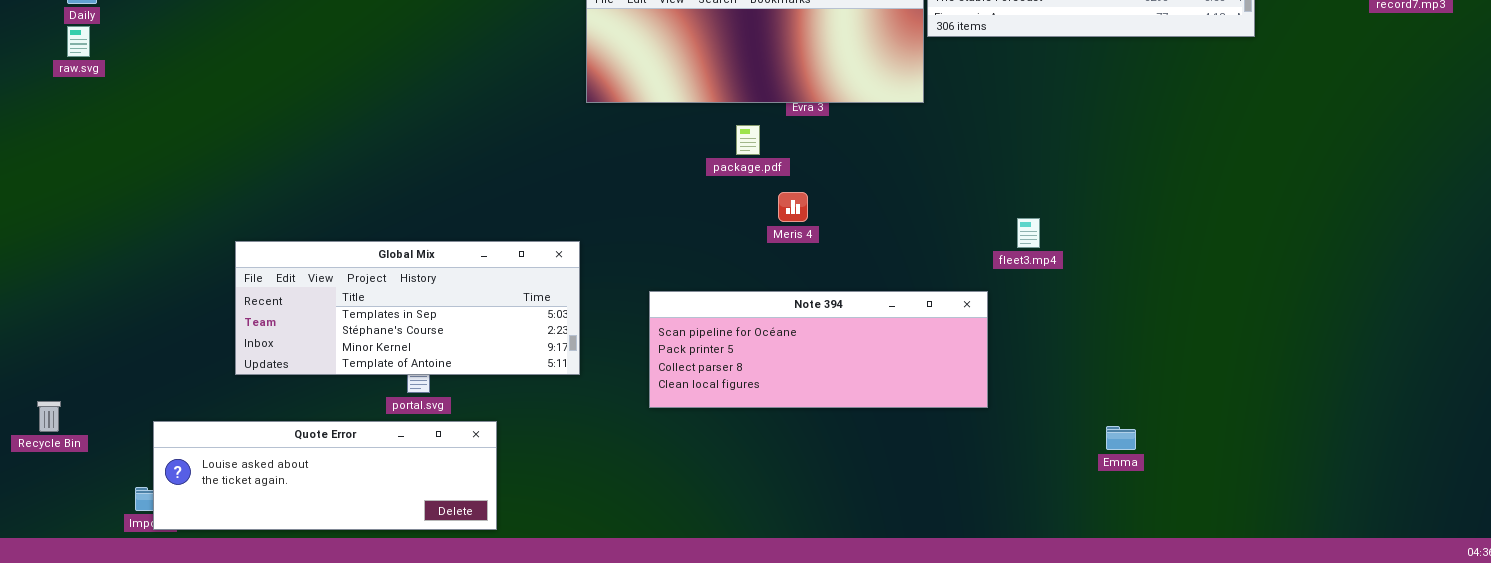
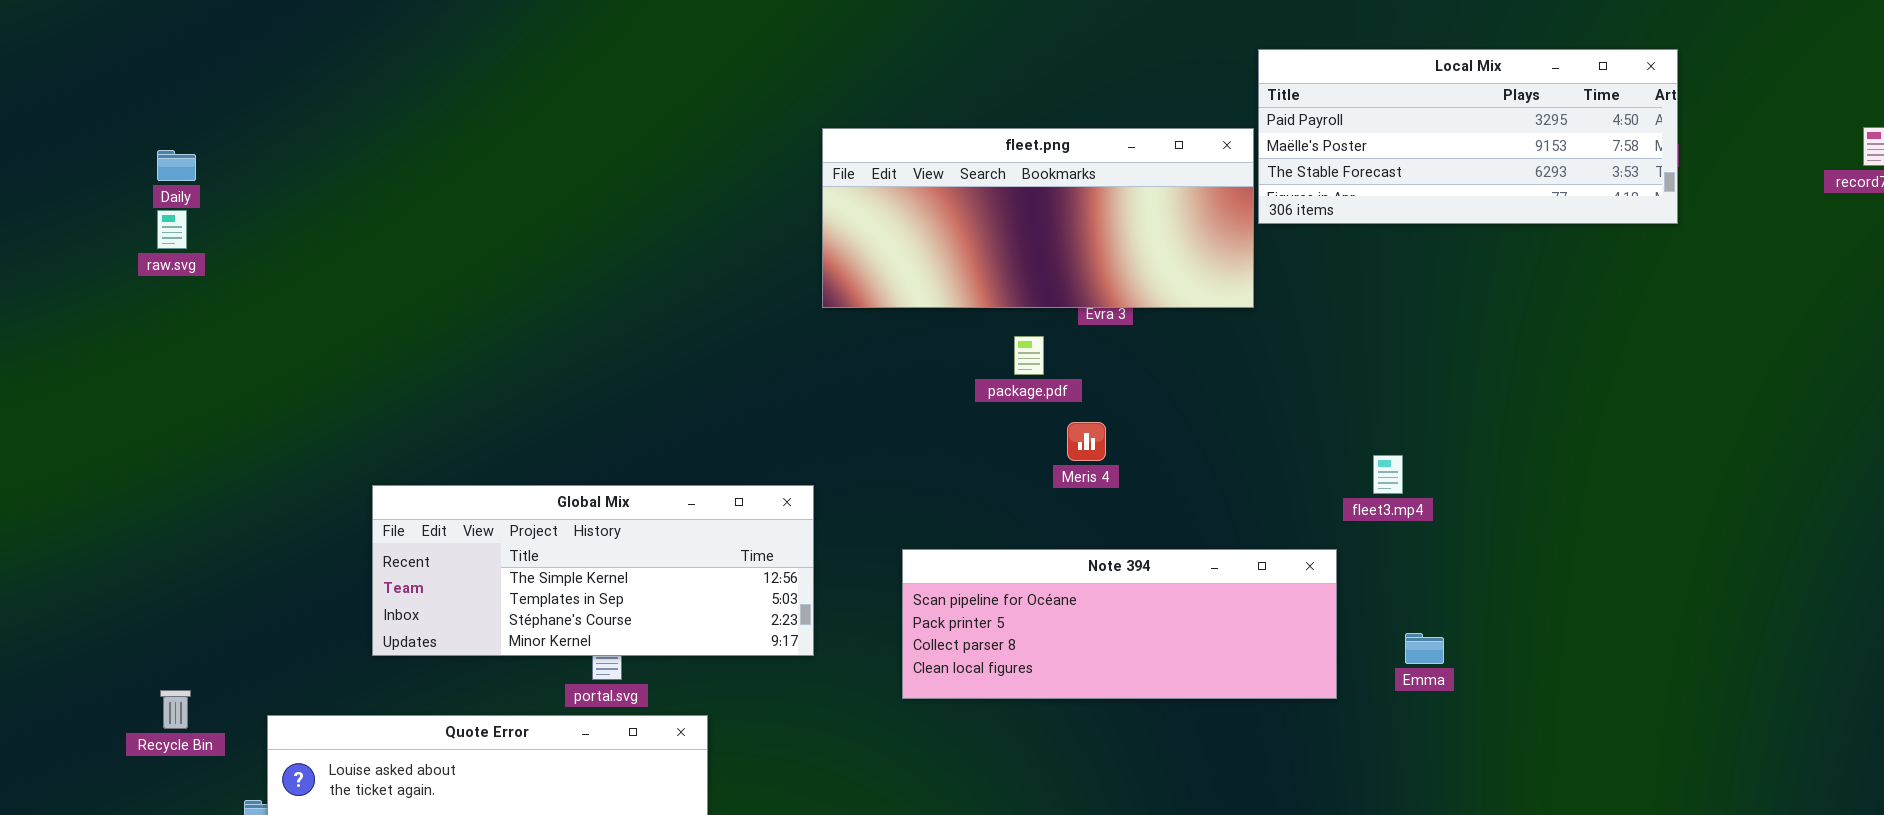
Global Mix: [235,241,580,375] -> [372,485,814,656], scrolled up 1 row
Recycle Bin: [37,401,61,432] -> [160,690,191,729], moved
Emma: [1106,426,1136,450] -> [1405,633,1444,664], moved

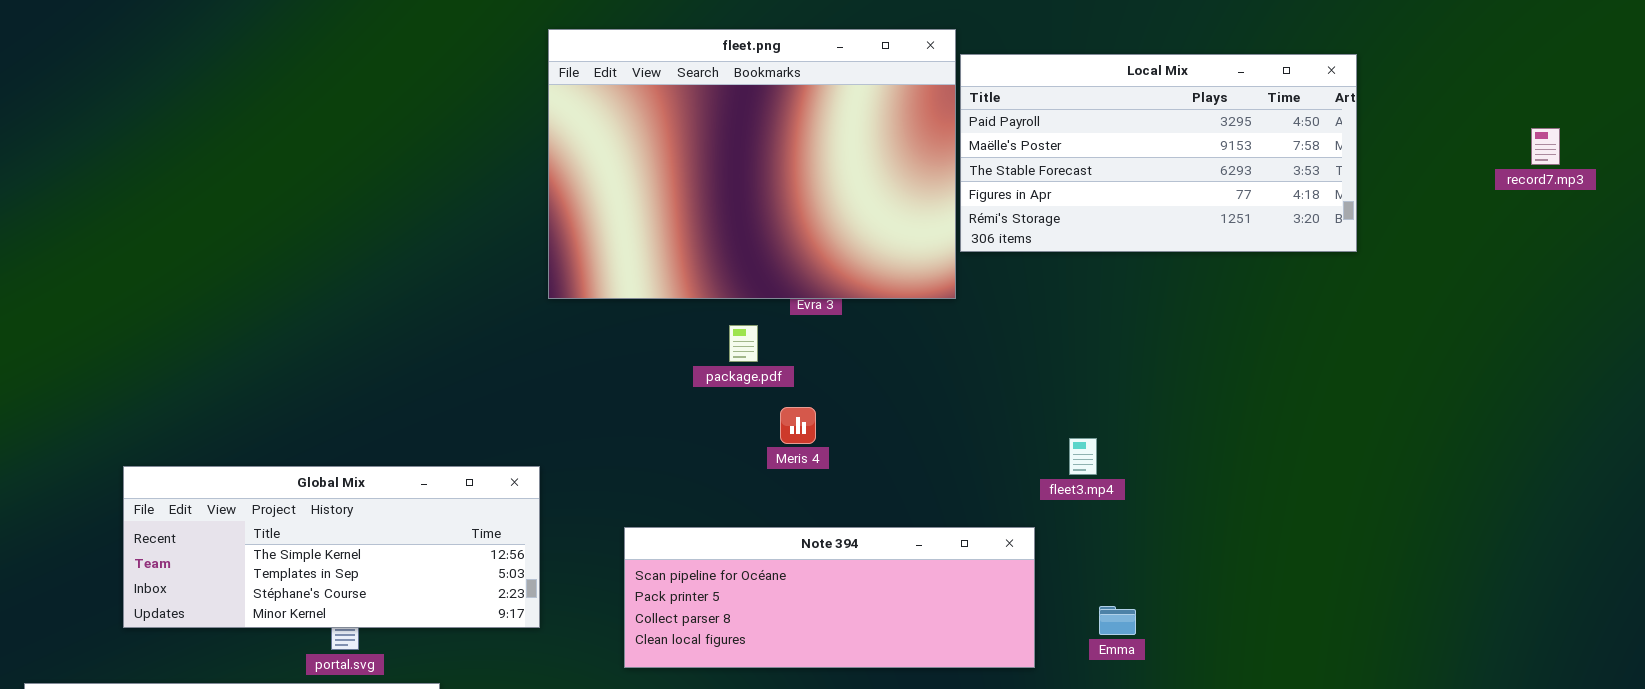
Local Mix: [1258,49,1678,224] -> [960,54,1357,252], resized
fleet.png: [822,128,1254,308] -> [548,29,956,299], resized

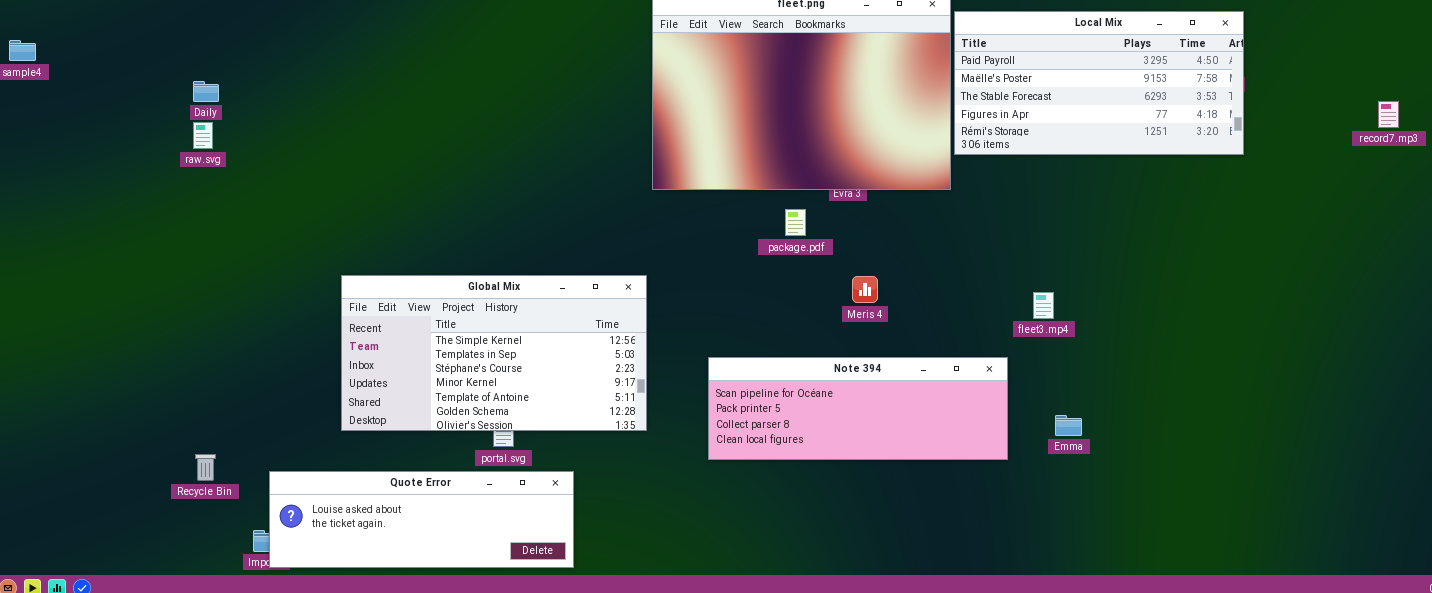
record7.mp3: [1531,128,1560,165] -> [1378,101,1399,128], moved
Meris 4: [780,407,816,444] -> [852,276,878,303], moved
Global Mix: [123,466,540,628] -> [341,275,647,431], resized

